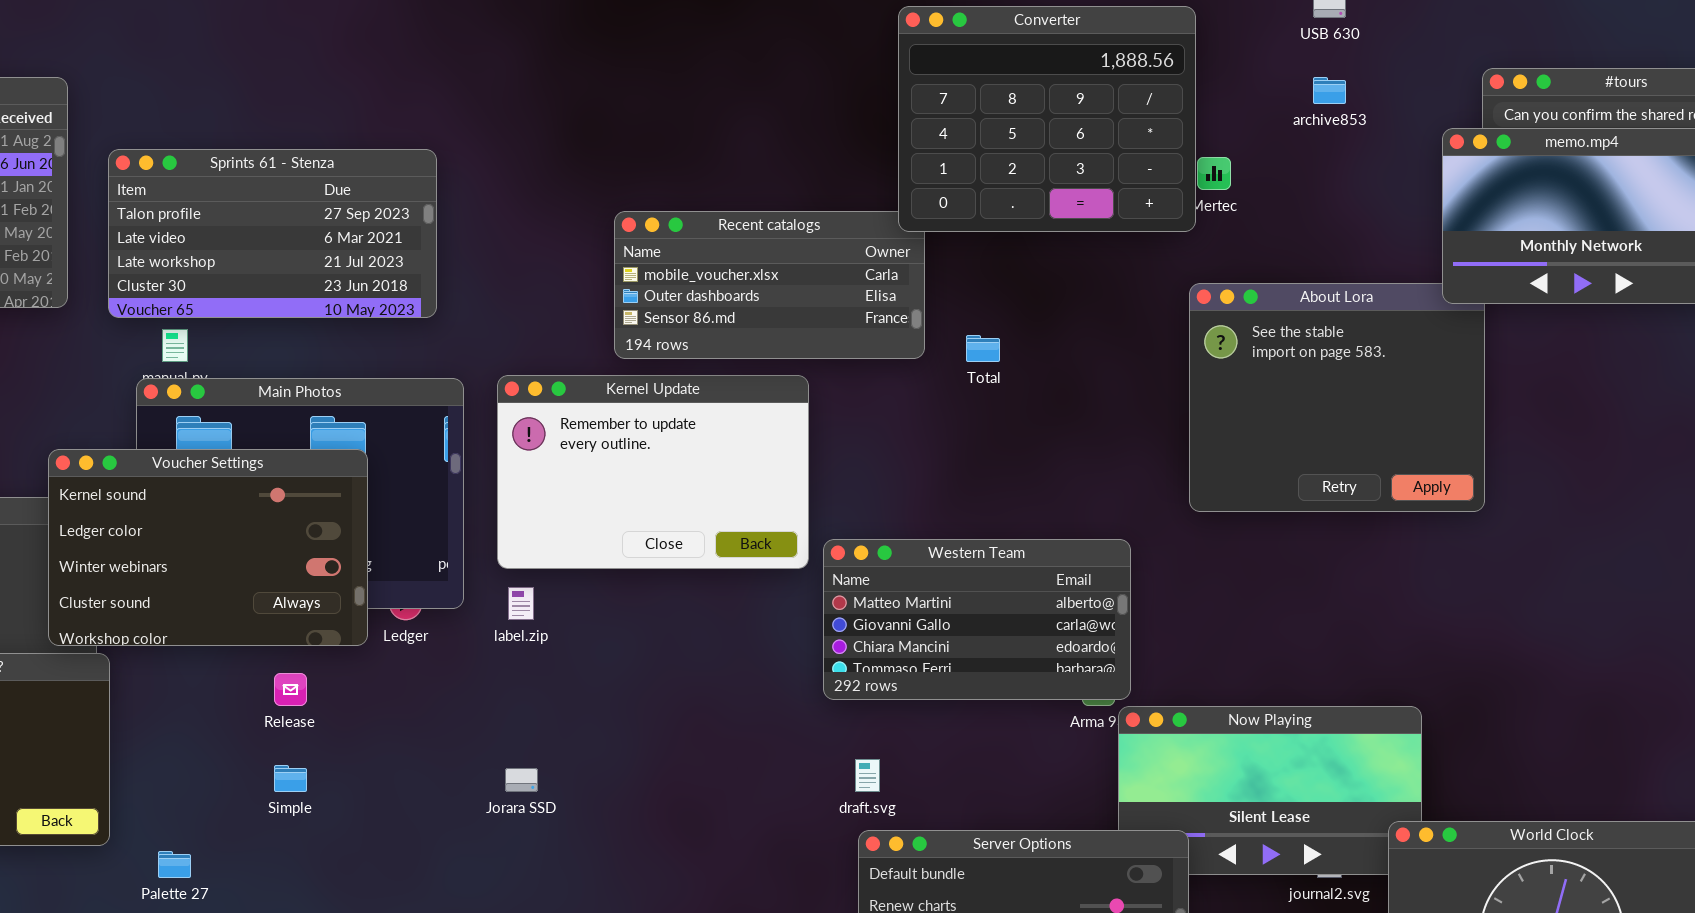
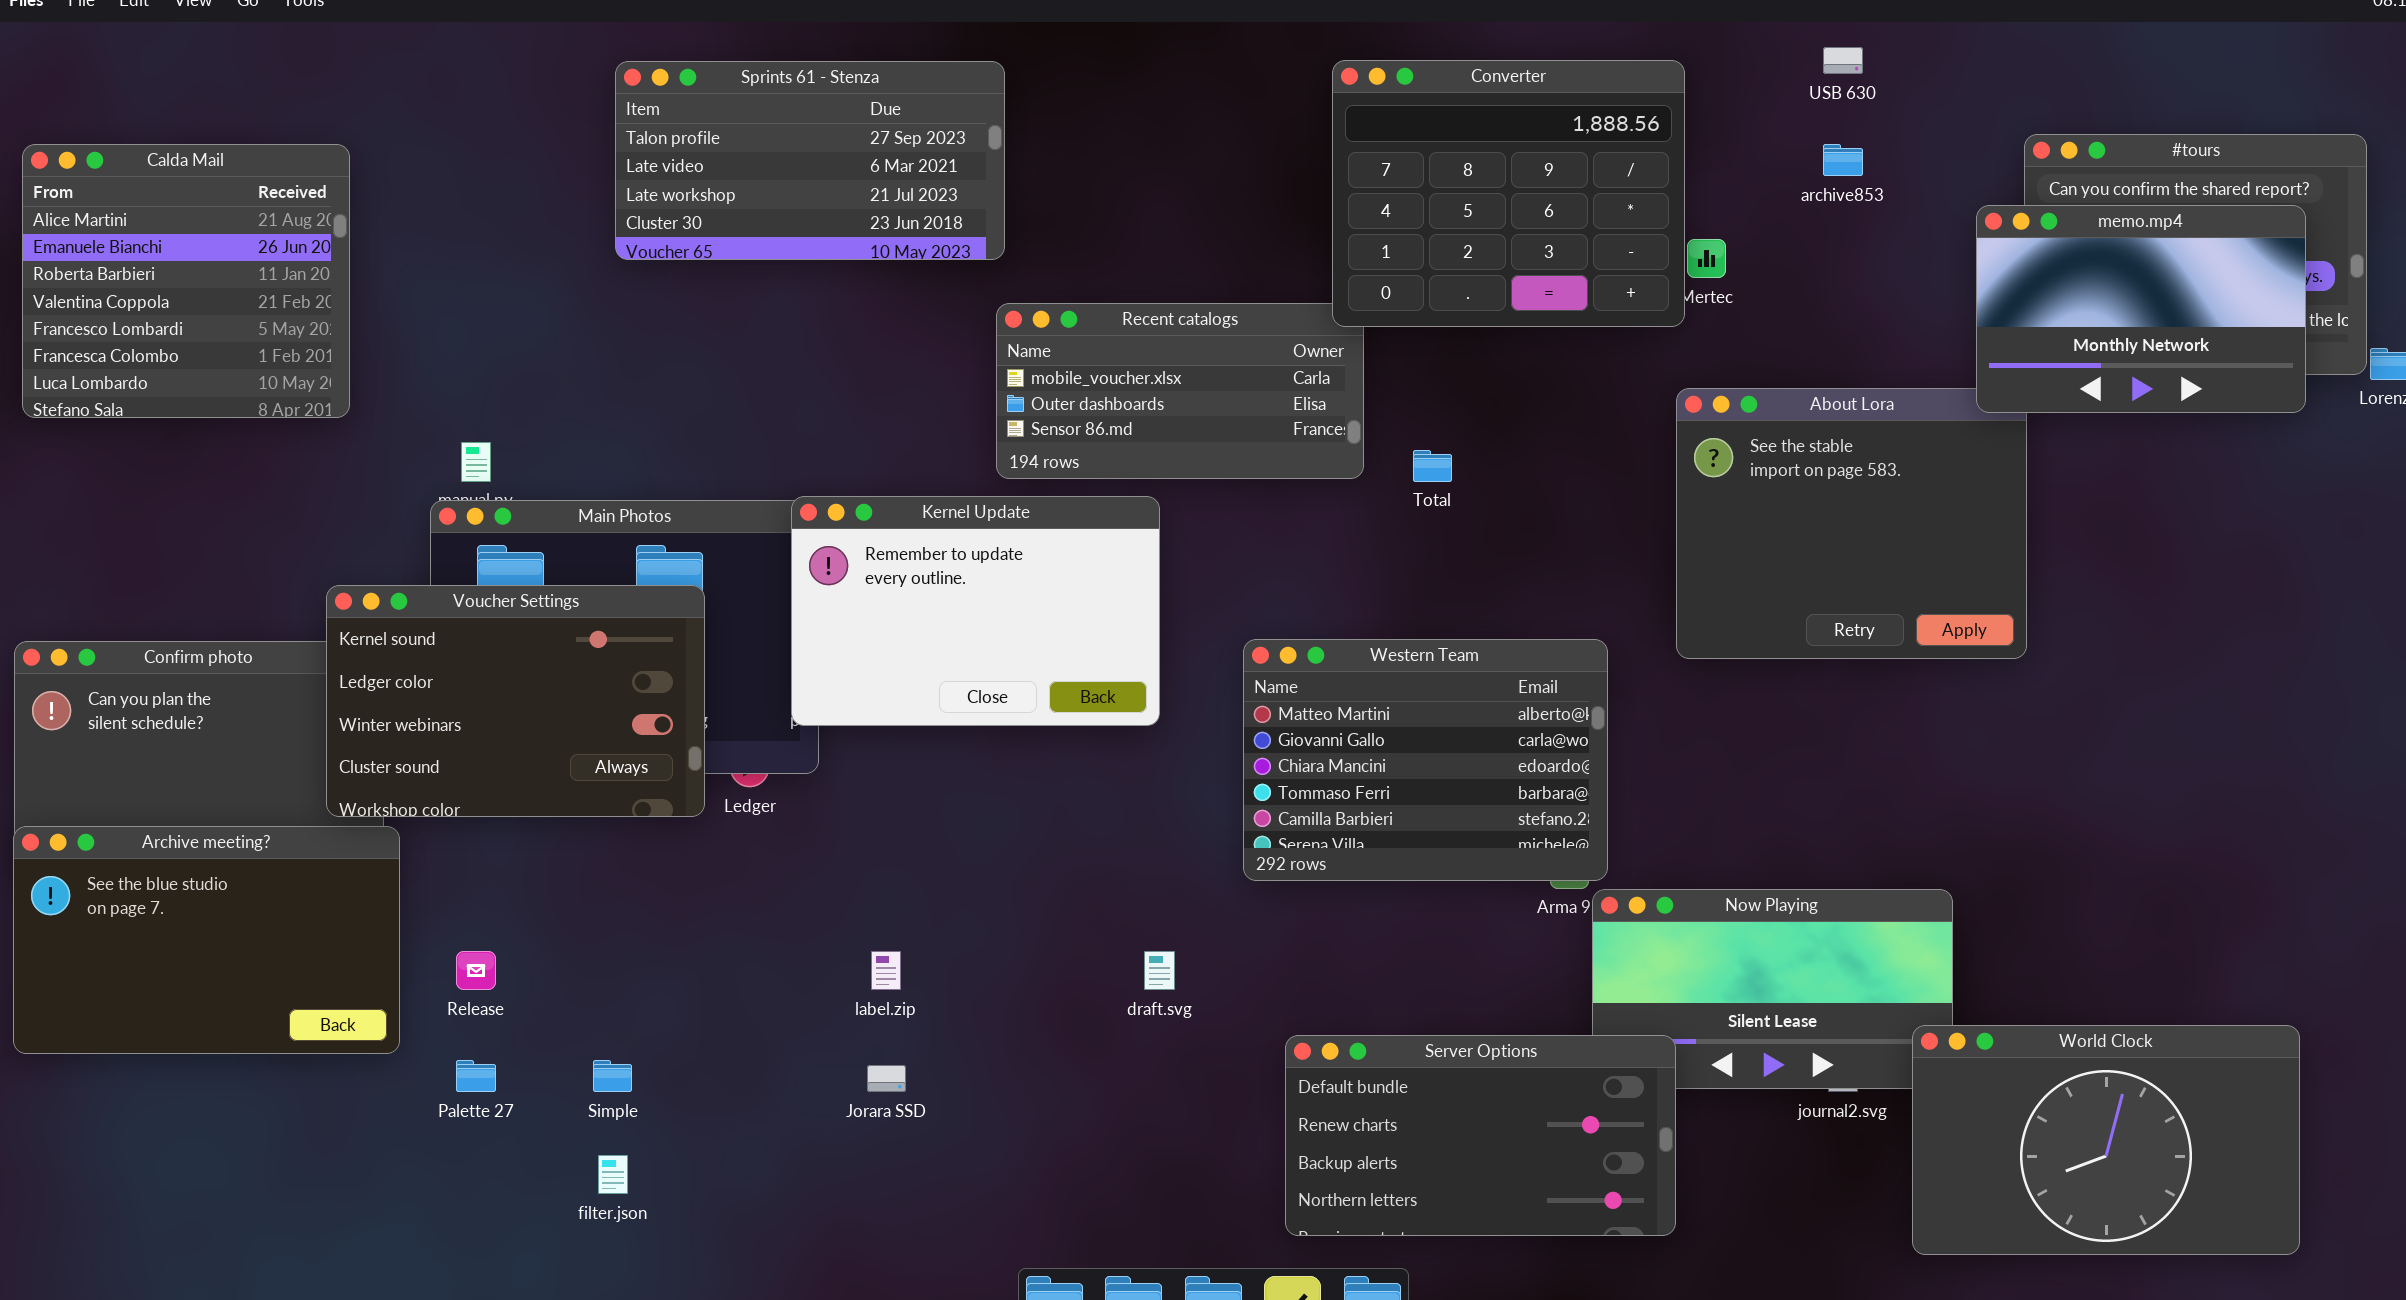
Sprints 61 - Stenza: [108,149,437,318] -> [615,61,1005,260], moved
Kernel Update: [497,375,809,569] -> [791,496,1160,726], moved
Western Team: [823,539,1131,700] -> [1243,639,1608,881], resized
label.zip: [508,587,534,620] -> [871,951,901,990], moved
Release: [274,673,307,706] -> [456,951,496,990], moved
draft.svg: [855,759,880,792] -> [1144,951,1175,990], moved
Simple: [274,765,307,792] -> [593,1060,632,1092], moved
Jorara SSD: [505,768,538,792] -> [867,1065,906,1092], moved

